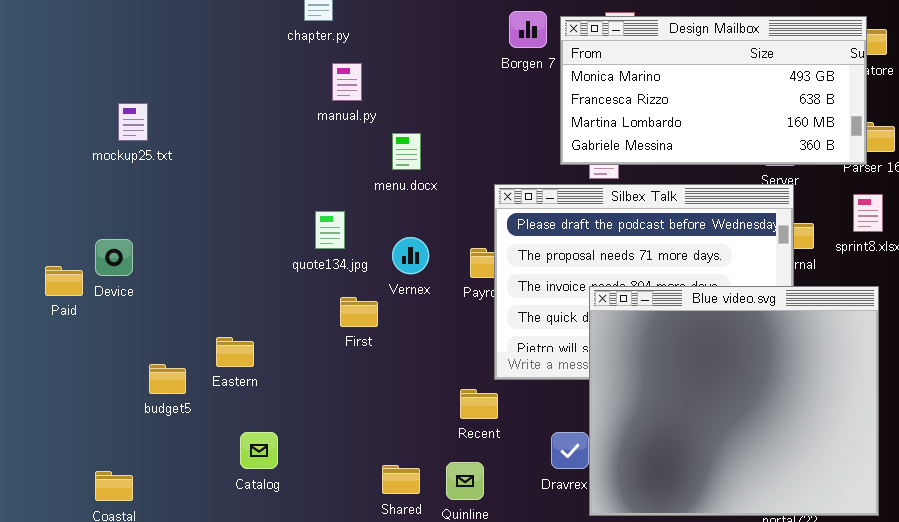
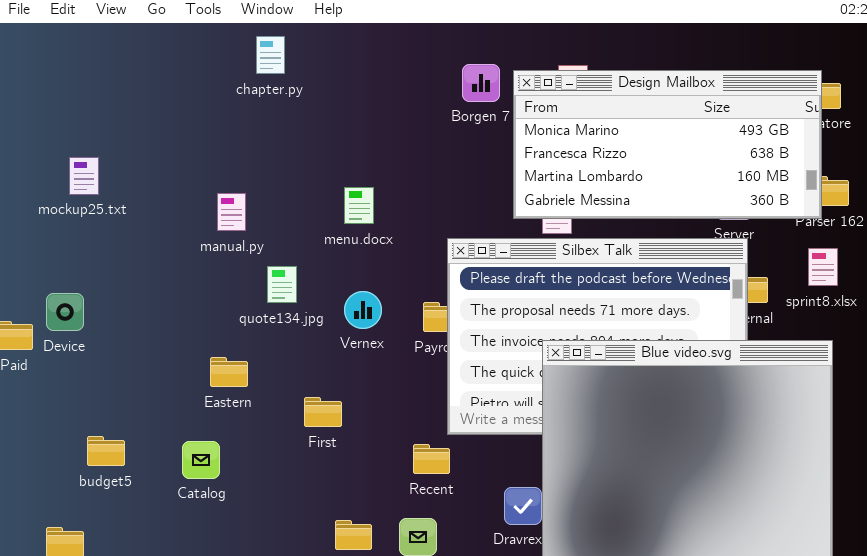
manual.py: [332,63,362,101] -> [217,193,246,231], moved
First: [340,297,378,327] -> [304,397,342,427], moved
Eastern: [216,337,254,367] -> [210,357,248,387], moved
budget5: [149,364,186,394] -> [87,436,125,466], moved
Catalog: [240,432,278,469] -> [182,441,220,479], moved

